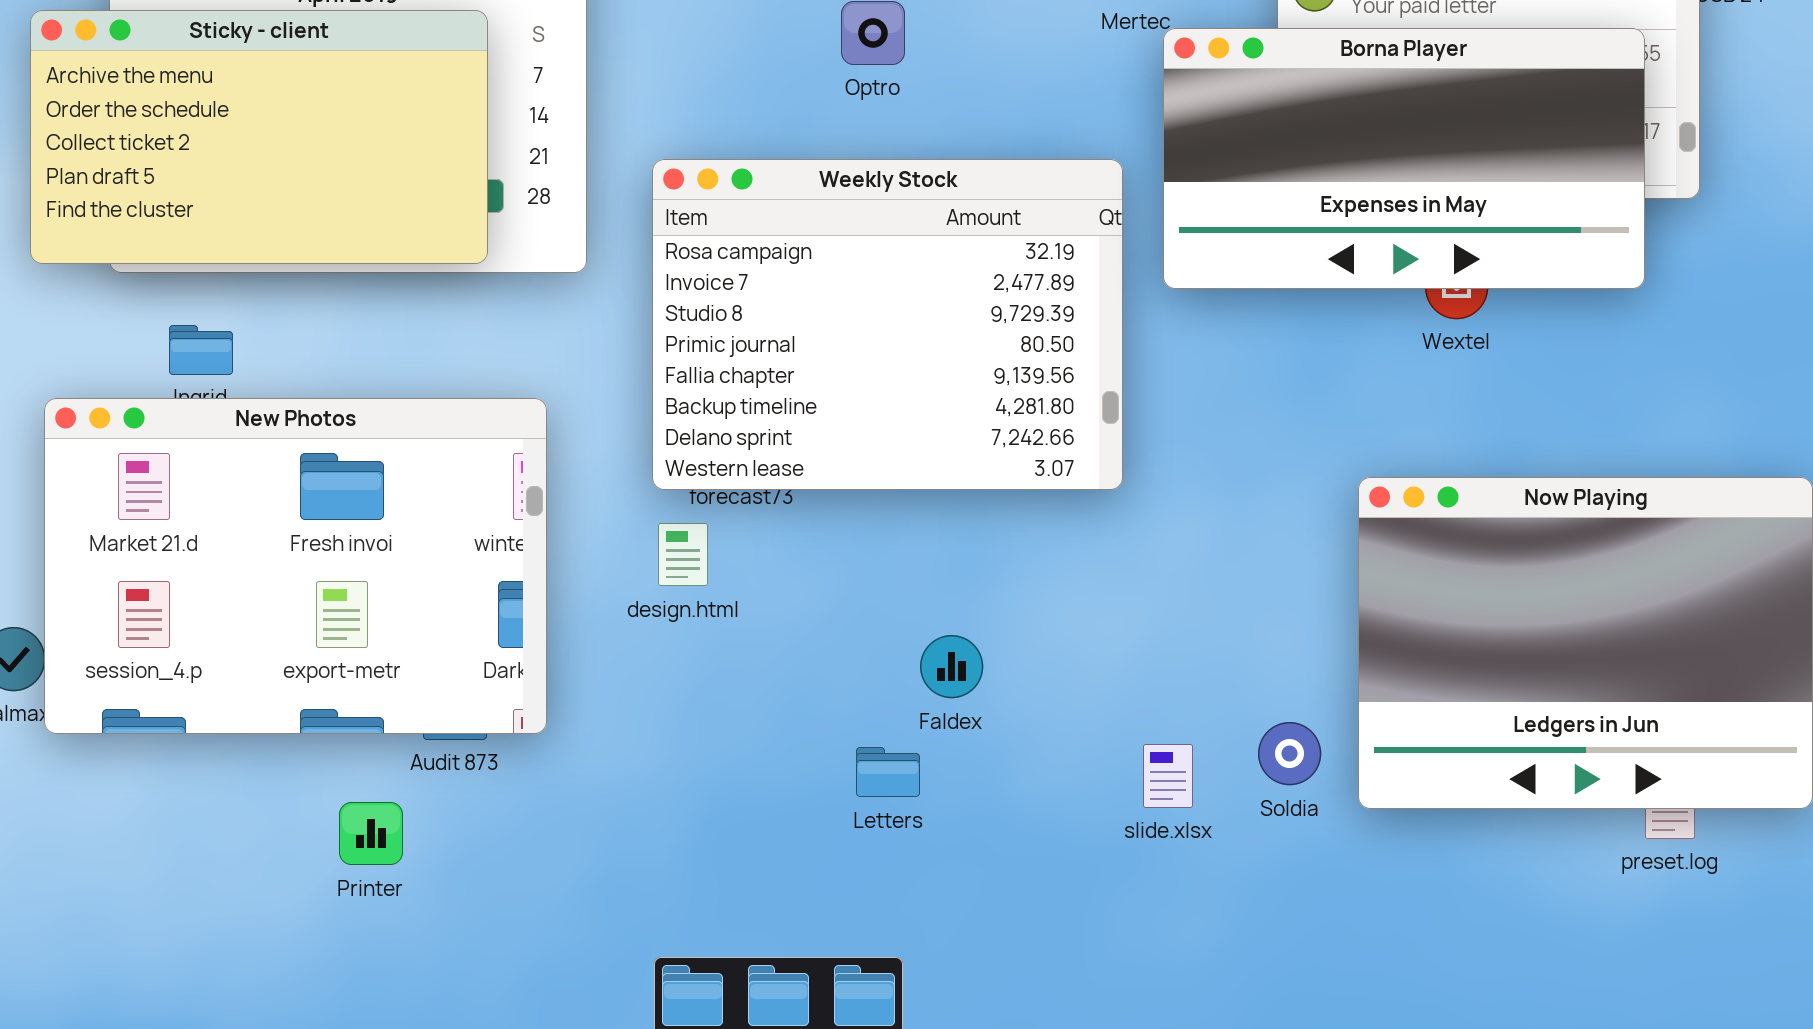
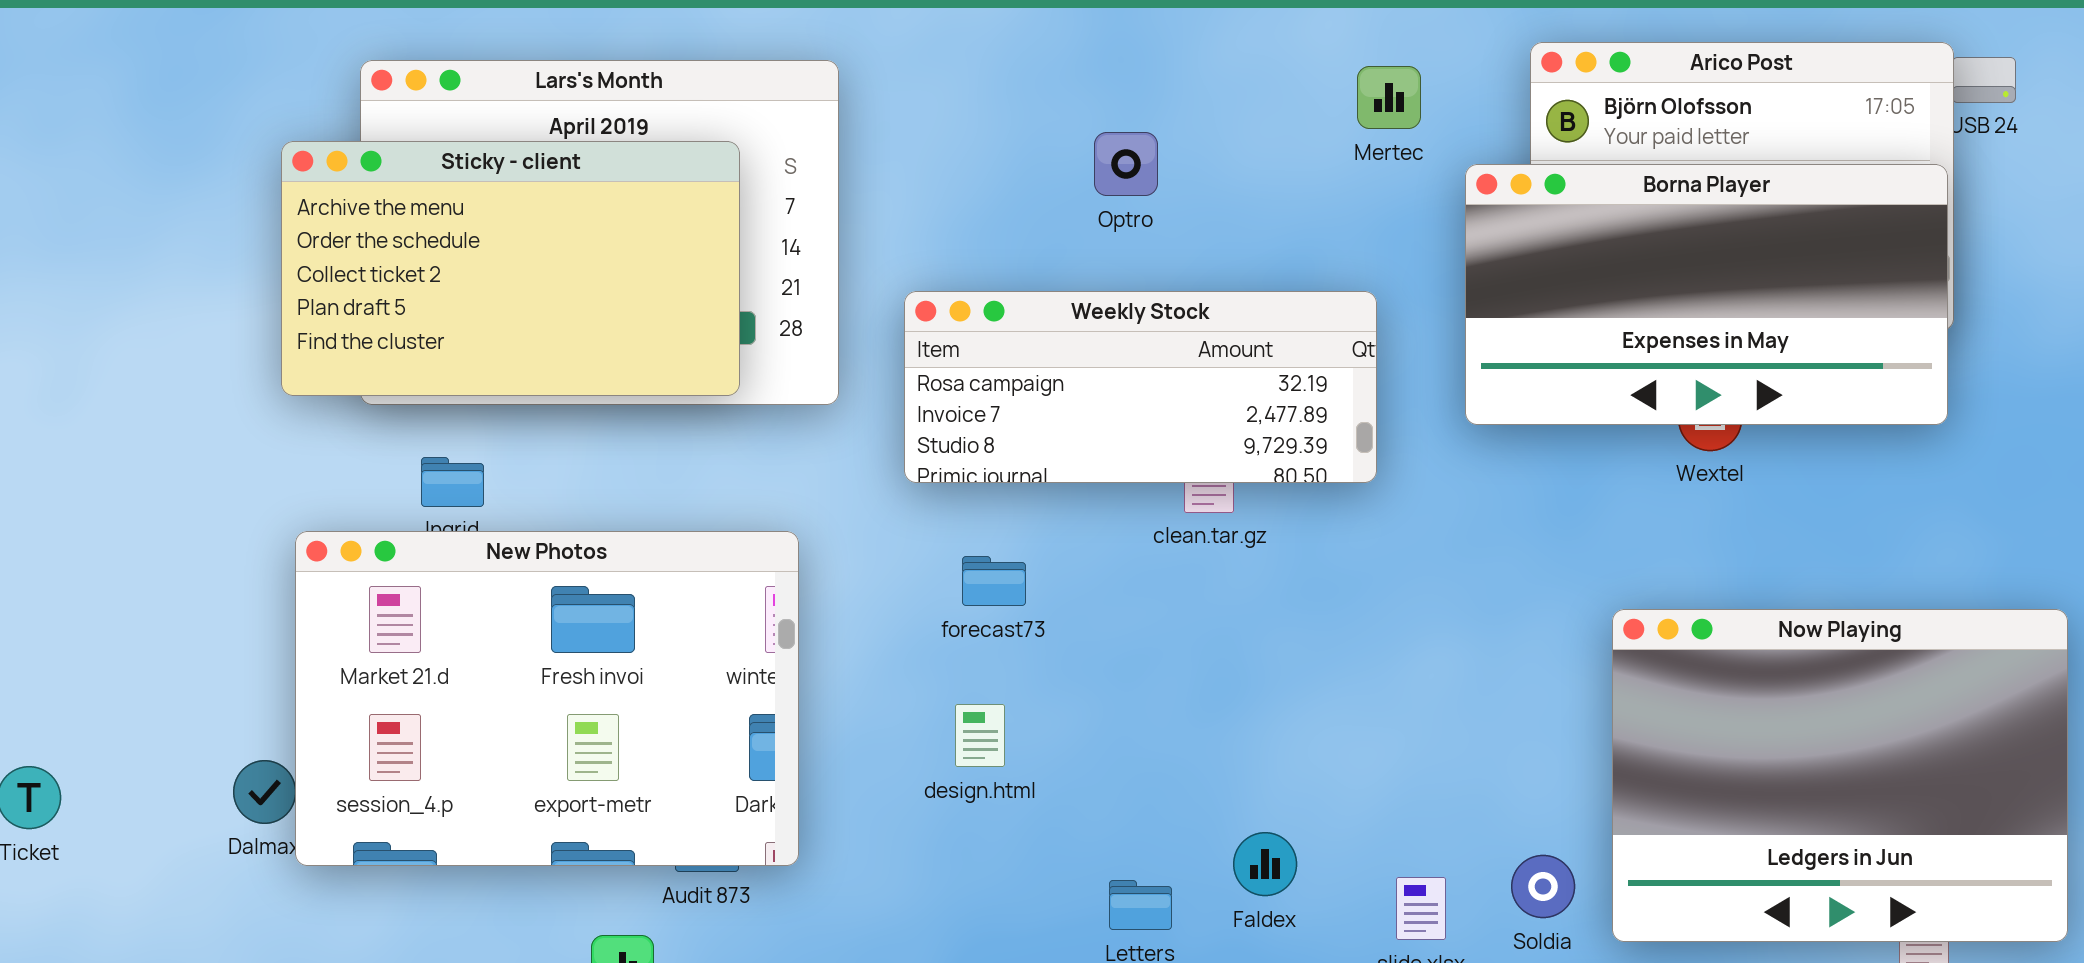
Borna Player: [1163,28,1645,289] -> [1465,164,1948,425], moved
Weekly Stock: [652,159,1123,490] -> [904,291,1377,483], resized
design.html: [658,523,708,586] -> [955,704,1005,767], moved
Faldex: [920,635,983,698] -> [1233,832,1297,896], moved

